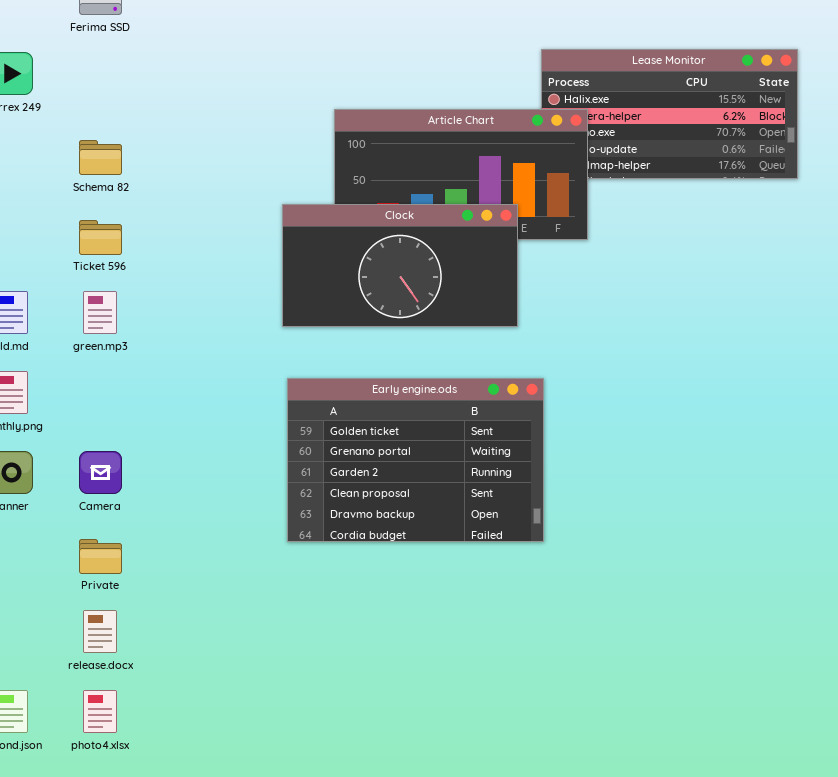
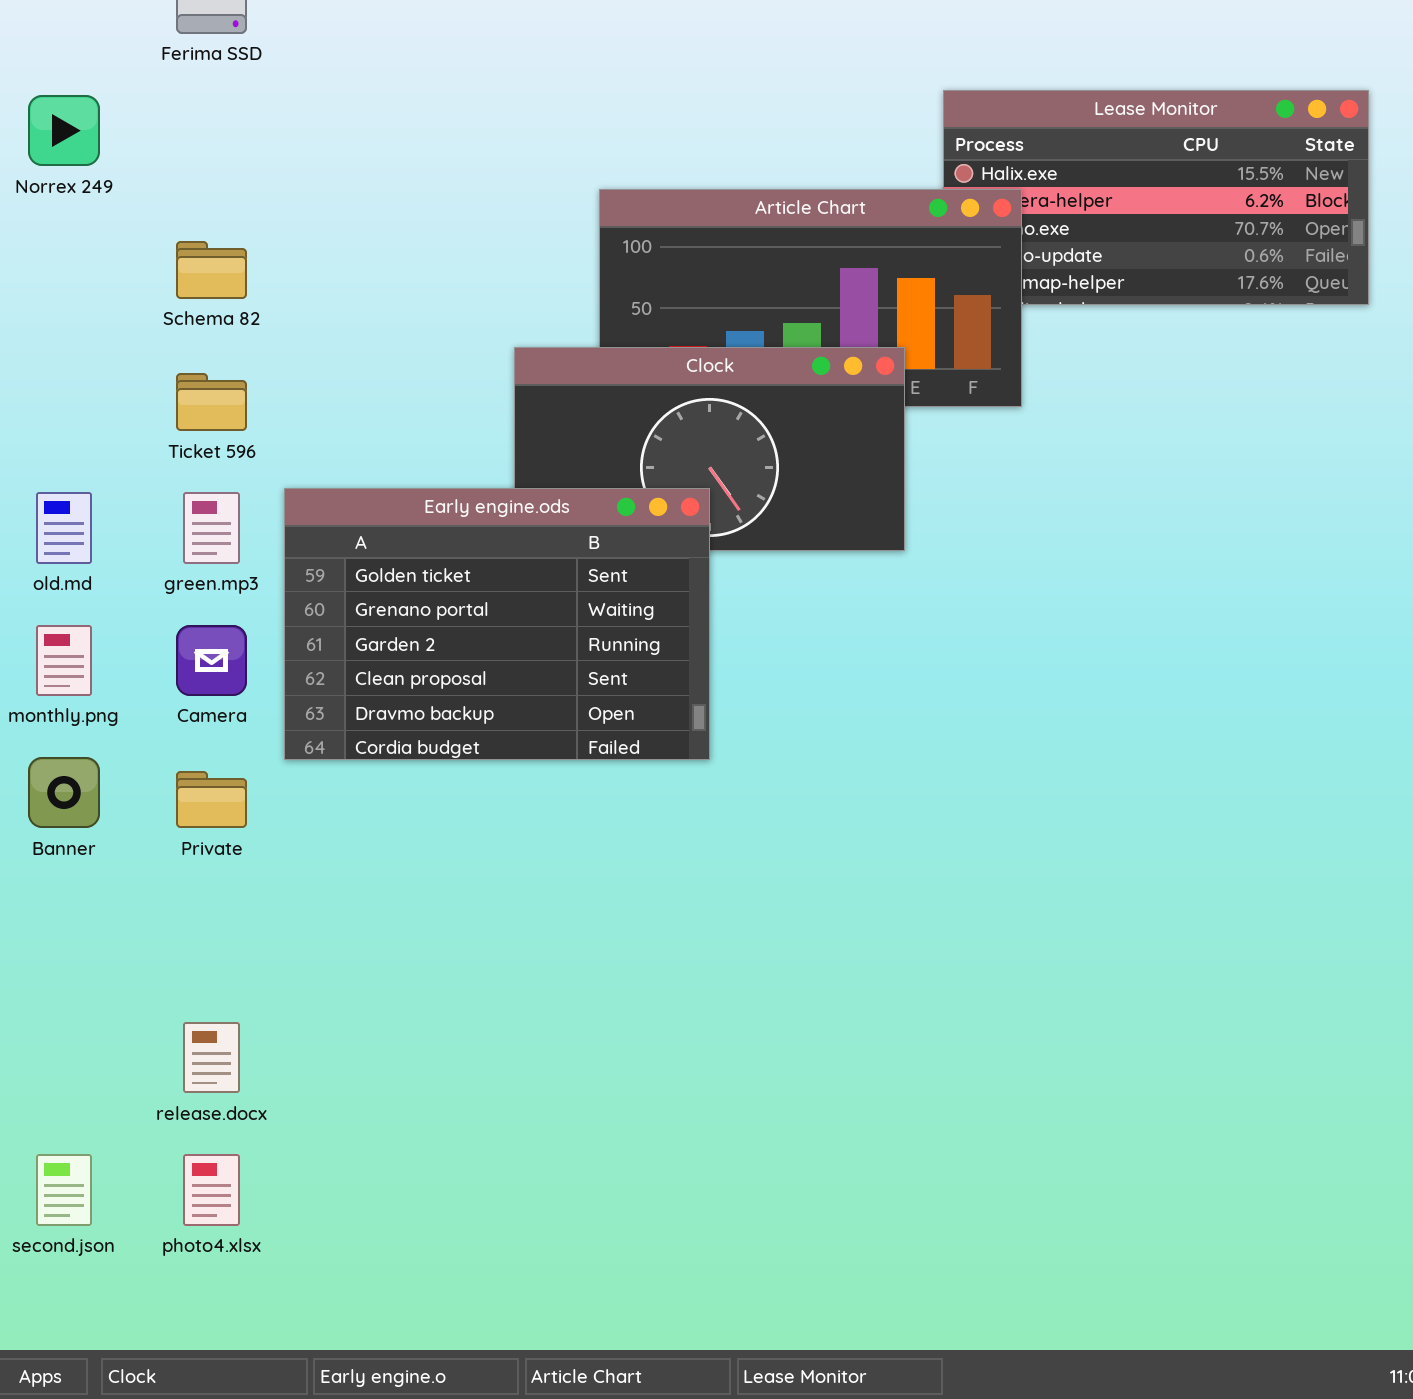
Early engine.ods: [287,378,544,542] -> [284,488,710,760], moved
Camera: [79,451,122,494] -> [176,625,247,696], moved
Private: [79,539,122,574] -> [176,771,247,828], moved

